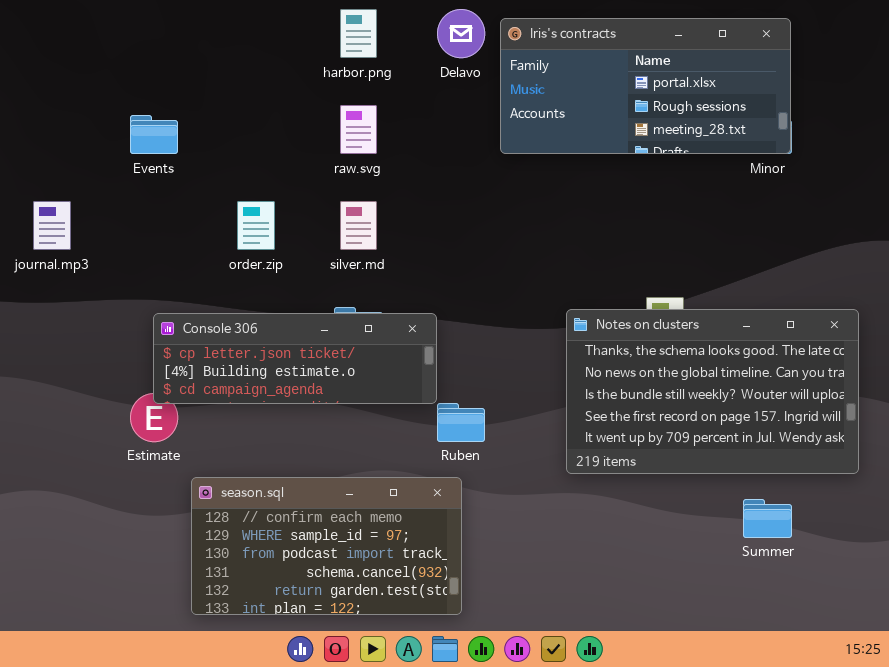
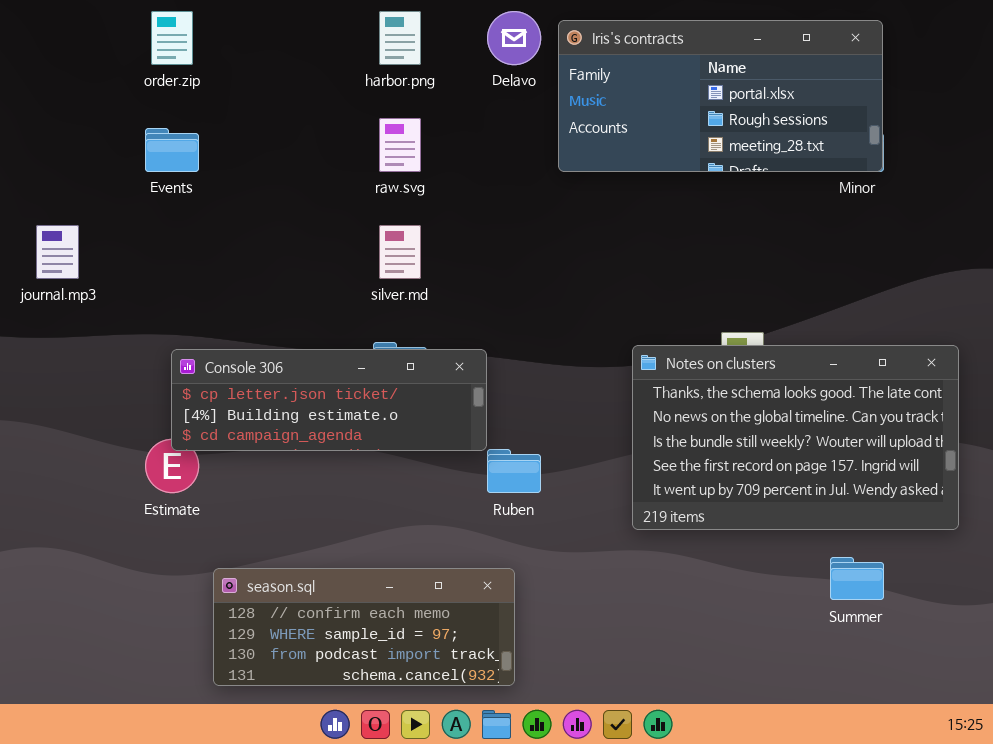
order.zip: [237,201,275,250] -> [151,11,193,65], moved
season.sql: [191,477,462,615] -> [213,568,515,686], resized

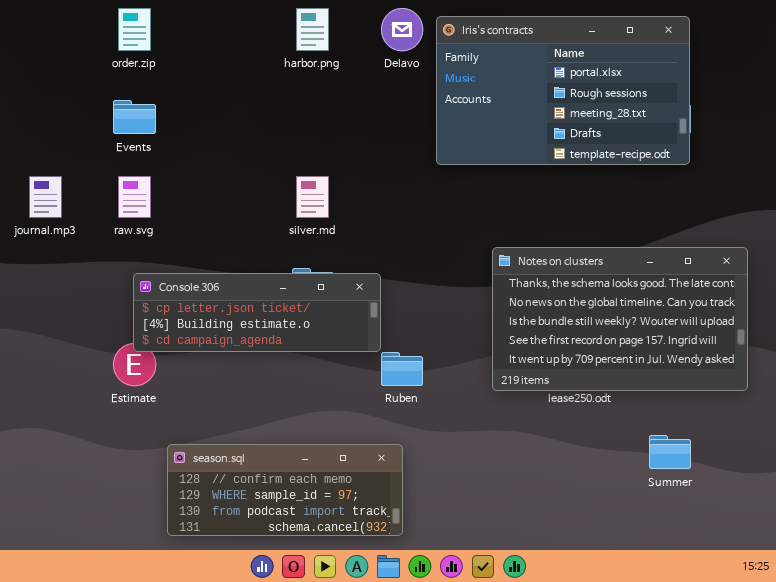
Iris's contracts: [558,20,883,172] -> [436,16,690,165], resized
raw.svg: [379,118,421,172] -> [118,176,151,218], moved
Notes on clusters: [632,345,959,530] -> [492,247,748,391], moved

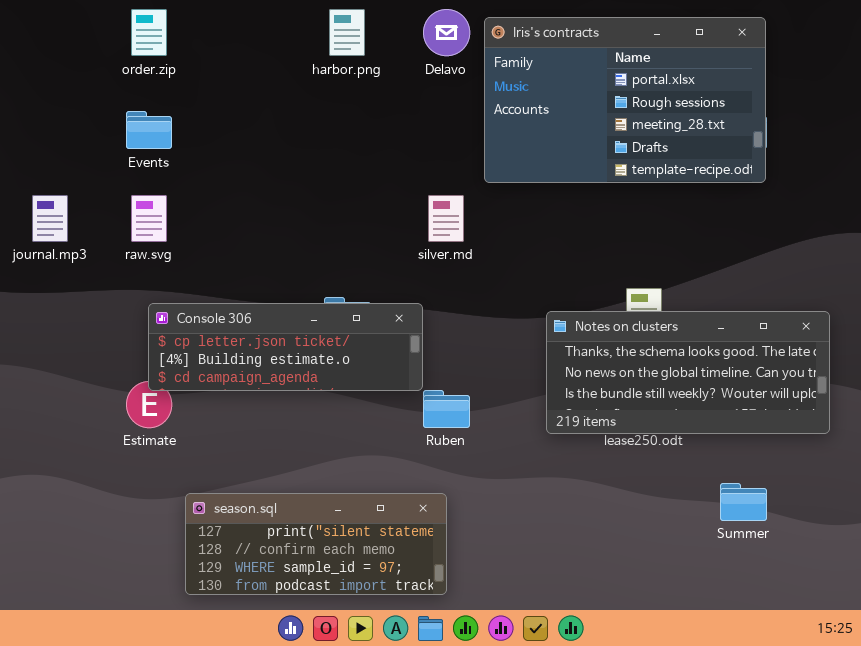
silver.md: [296,176,329,218] -> [428,195,464,242], moved
Notes on clusters: [492,247,748,391] -> [546,311,830,434], resized
season.sql: [167,444,403,536] -> [185,493,447,595], scrolled up 1 row

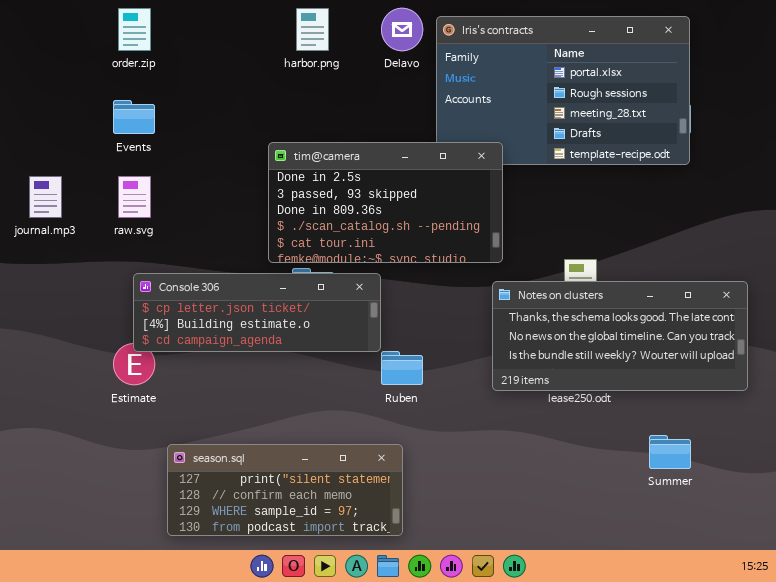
tim@camera: none -> [268,142,503,263], opened

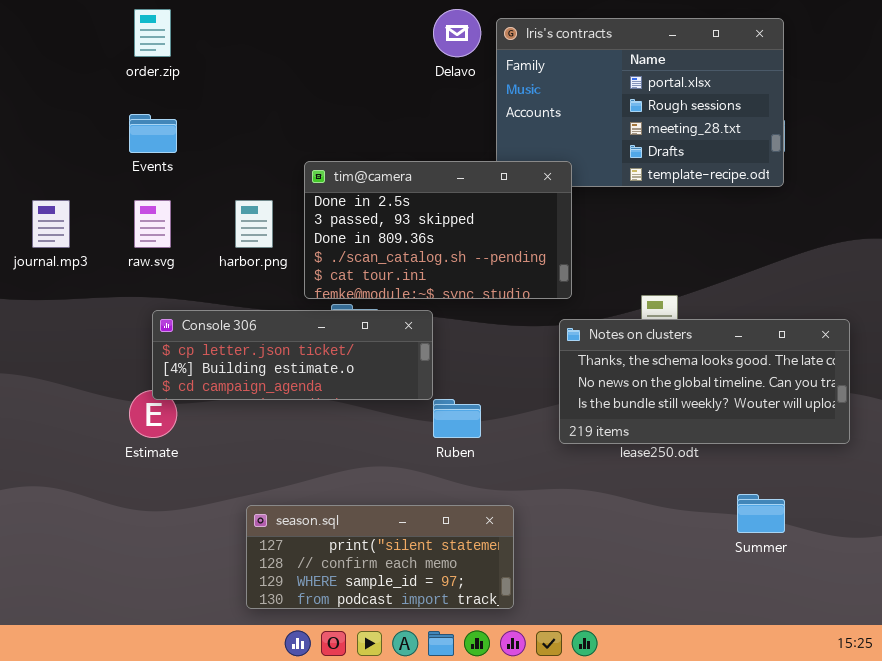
harbor.png: [296,8,329,51] -> [235,200,273,248], moved
season.sql: [167,444,403,536] -> [246,505,514,609], moved

